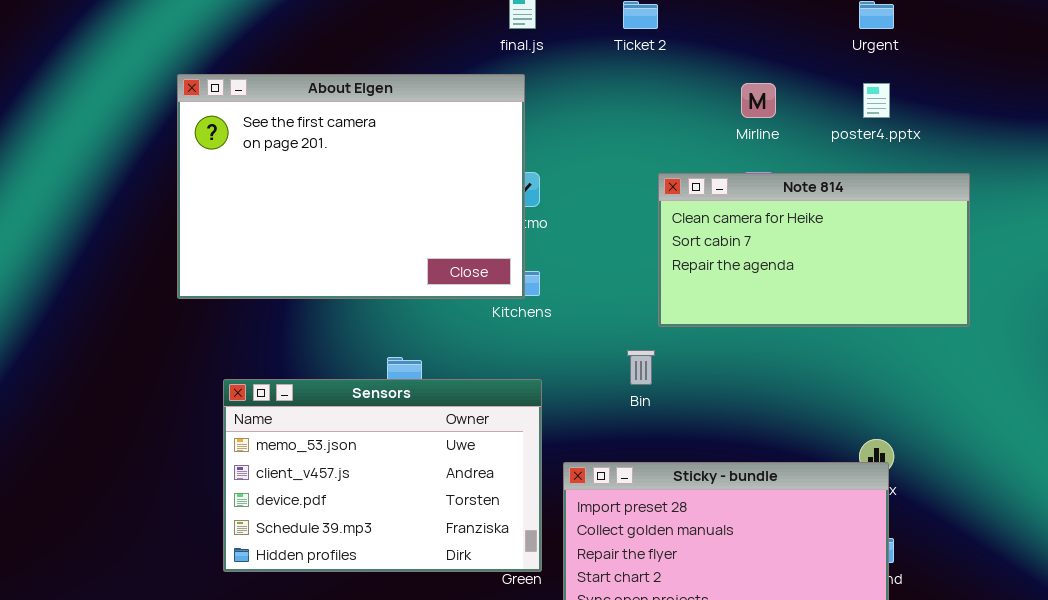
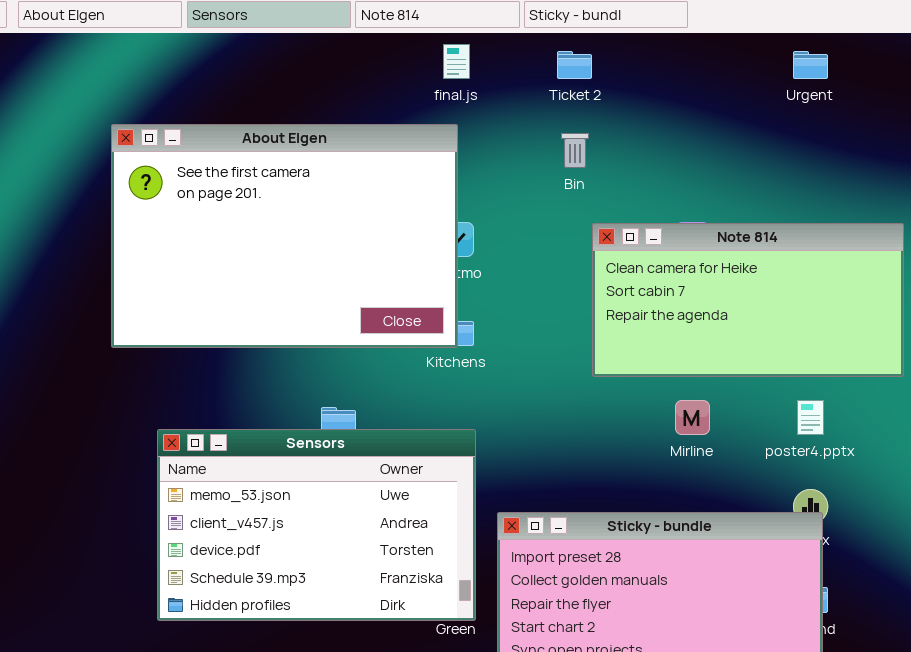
Mirline: [741,83,776,118] -> [675,400,710,435], moved
poster4.pptx: [863,83,890,118] -> [797,400,824,435], moved
Bin: [627,350,655,385] -> [561,133,589,168], moved

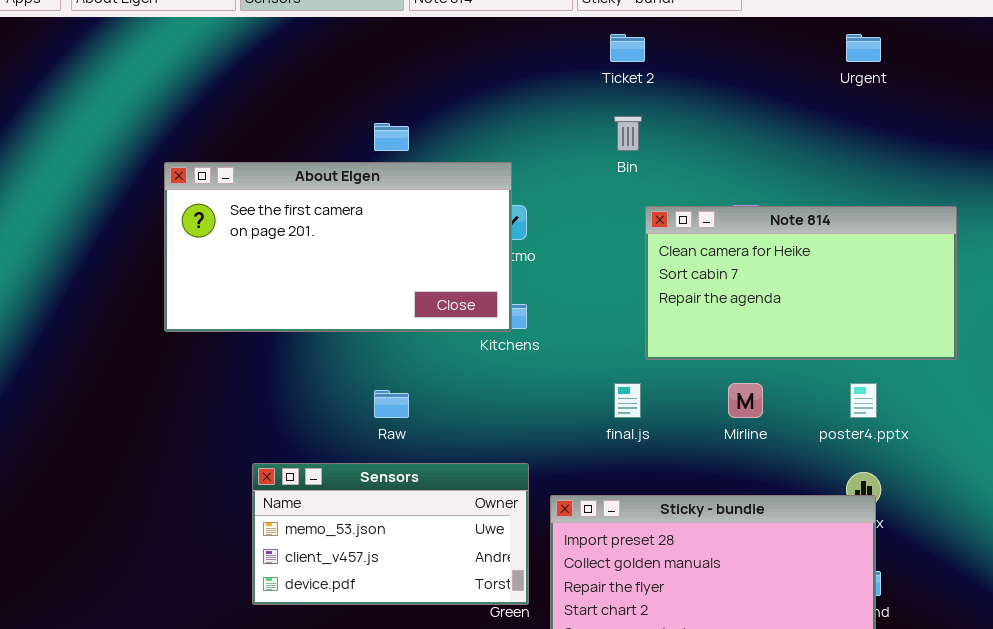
final.js: [443,44,470,79] -> [614,383,641,418], moved
About Elgen: [111,124,458,348] -> [164,162,512,332], resized
Sensors: [157,429,476,621] -> [252,463,529,605], resized

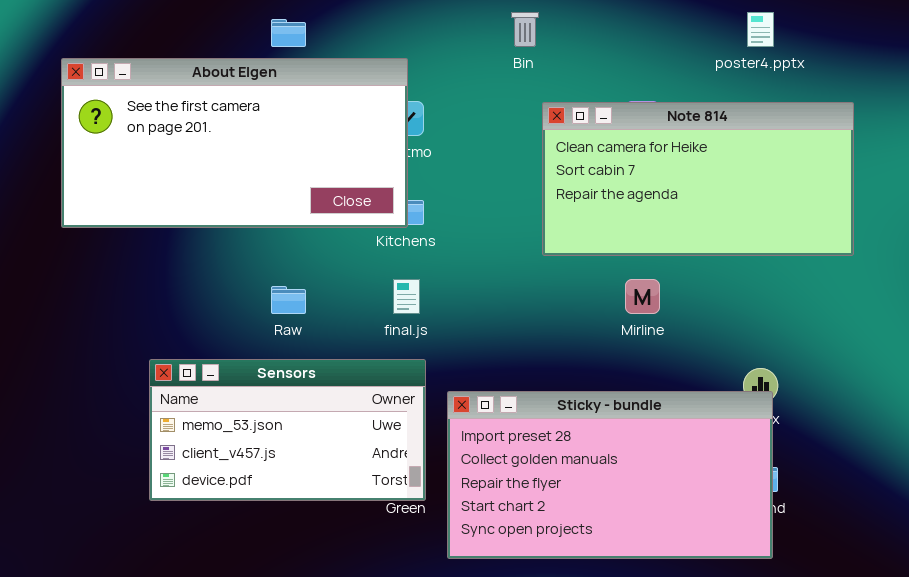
final.js: [614,383,641,418] -> [393,279,420,314], moved
poster4.pptx: [850,383,877,418] -> [747,12,774,47], moved

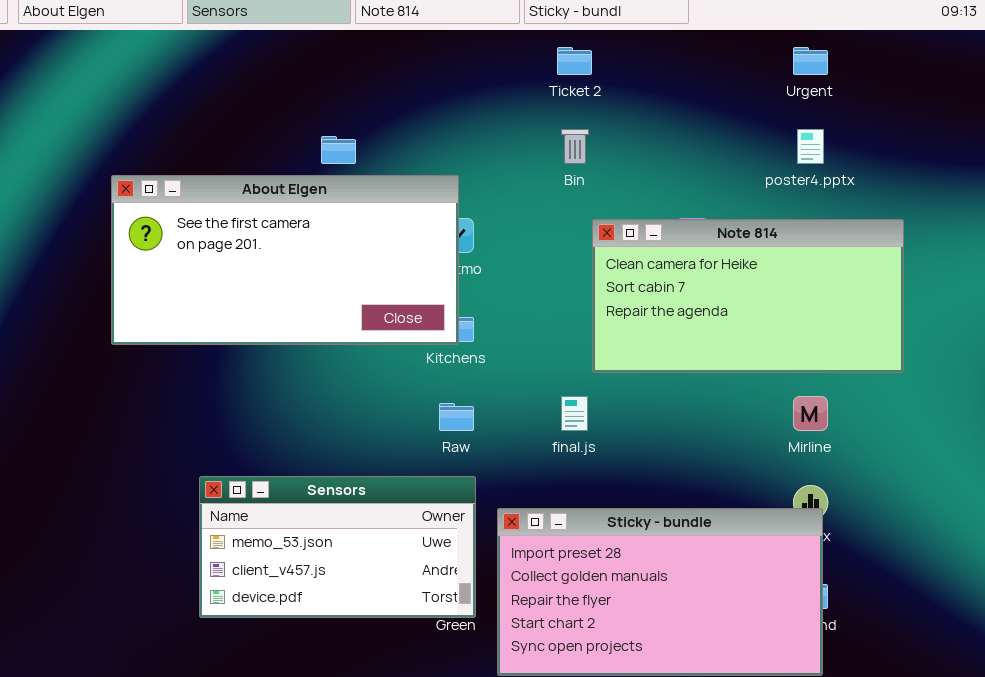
final.js: [393,279,420,314] -> [561,396,588,431], moved
Mirline: [625,279,660,314] -> [793,396,828,431], moved
Raw: [271,286,306,314] -> [439,403,474,431], moved

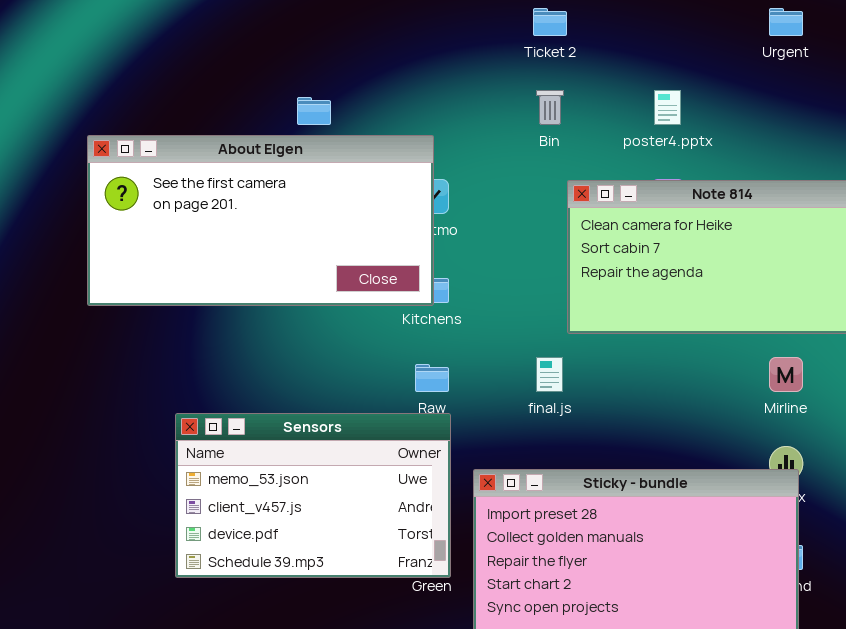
poster4.pptx: [797,129,824,164] -> [654,90,681,125], moved
Sensors: [199,476,476,618] -> [175,413,451,578], resized

